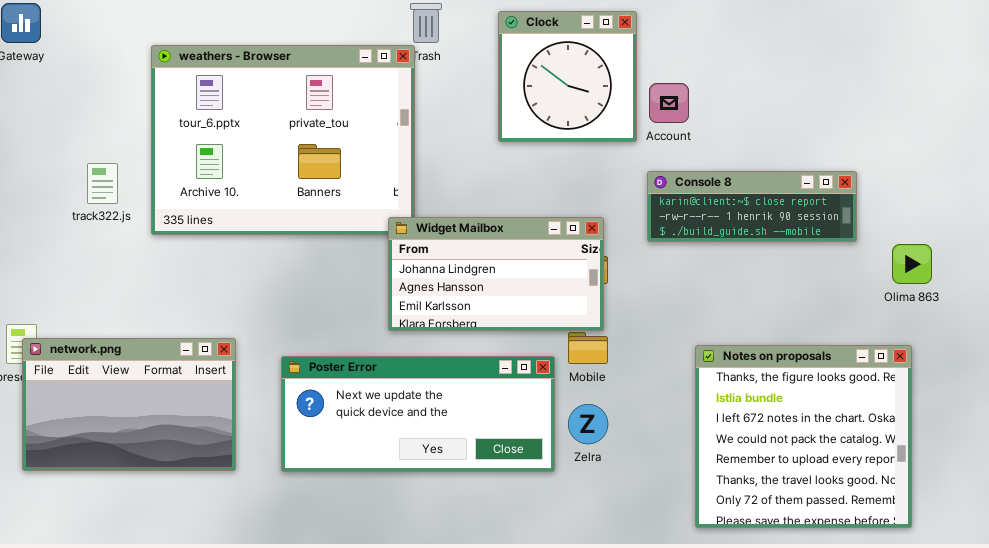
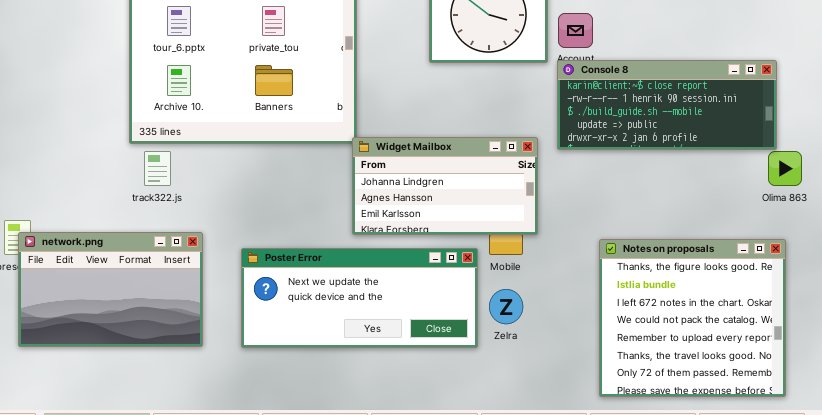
track322.js: [87,163,118,204] -> [144,151,171,186], moved
Console 8: [647,171,857,242] -> [557,60,777,150], resized
Widget Mailbox: [388,217,604,331] -> [352,137,538,235], moved

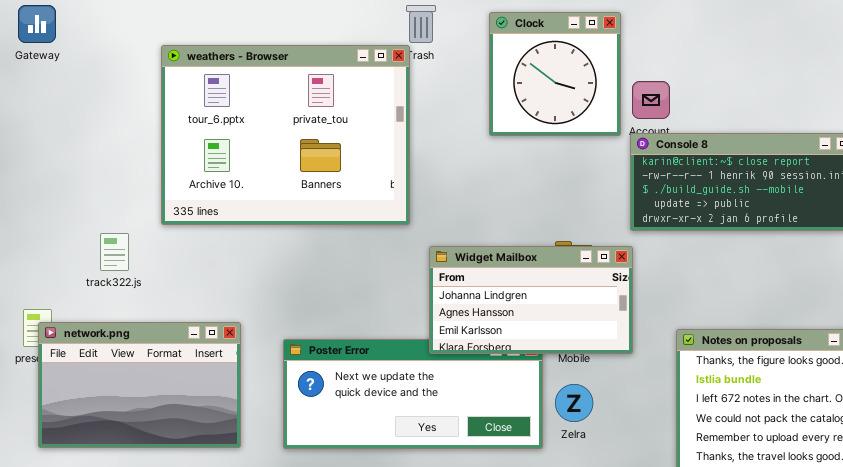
Widget Mailbox: [352,137,538,235] -> [429,246,633,354], moved
track322.js: [144,151,171,186] -> [100,233,129,271], moved

